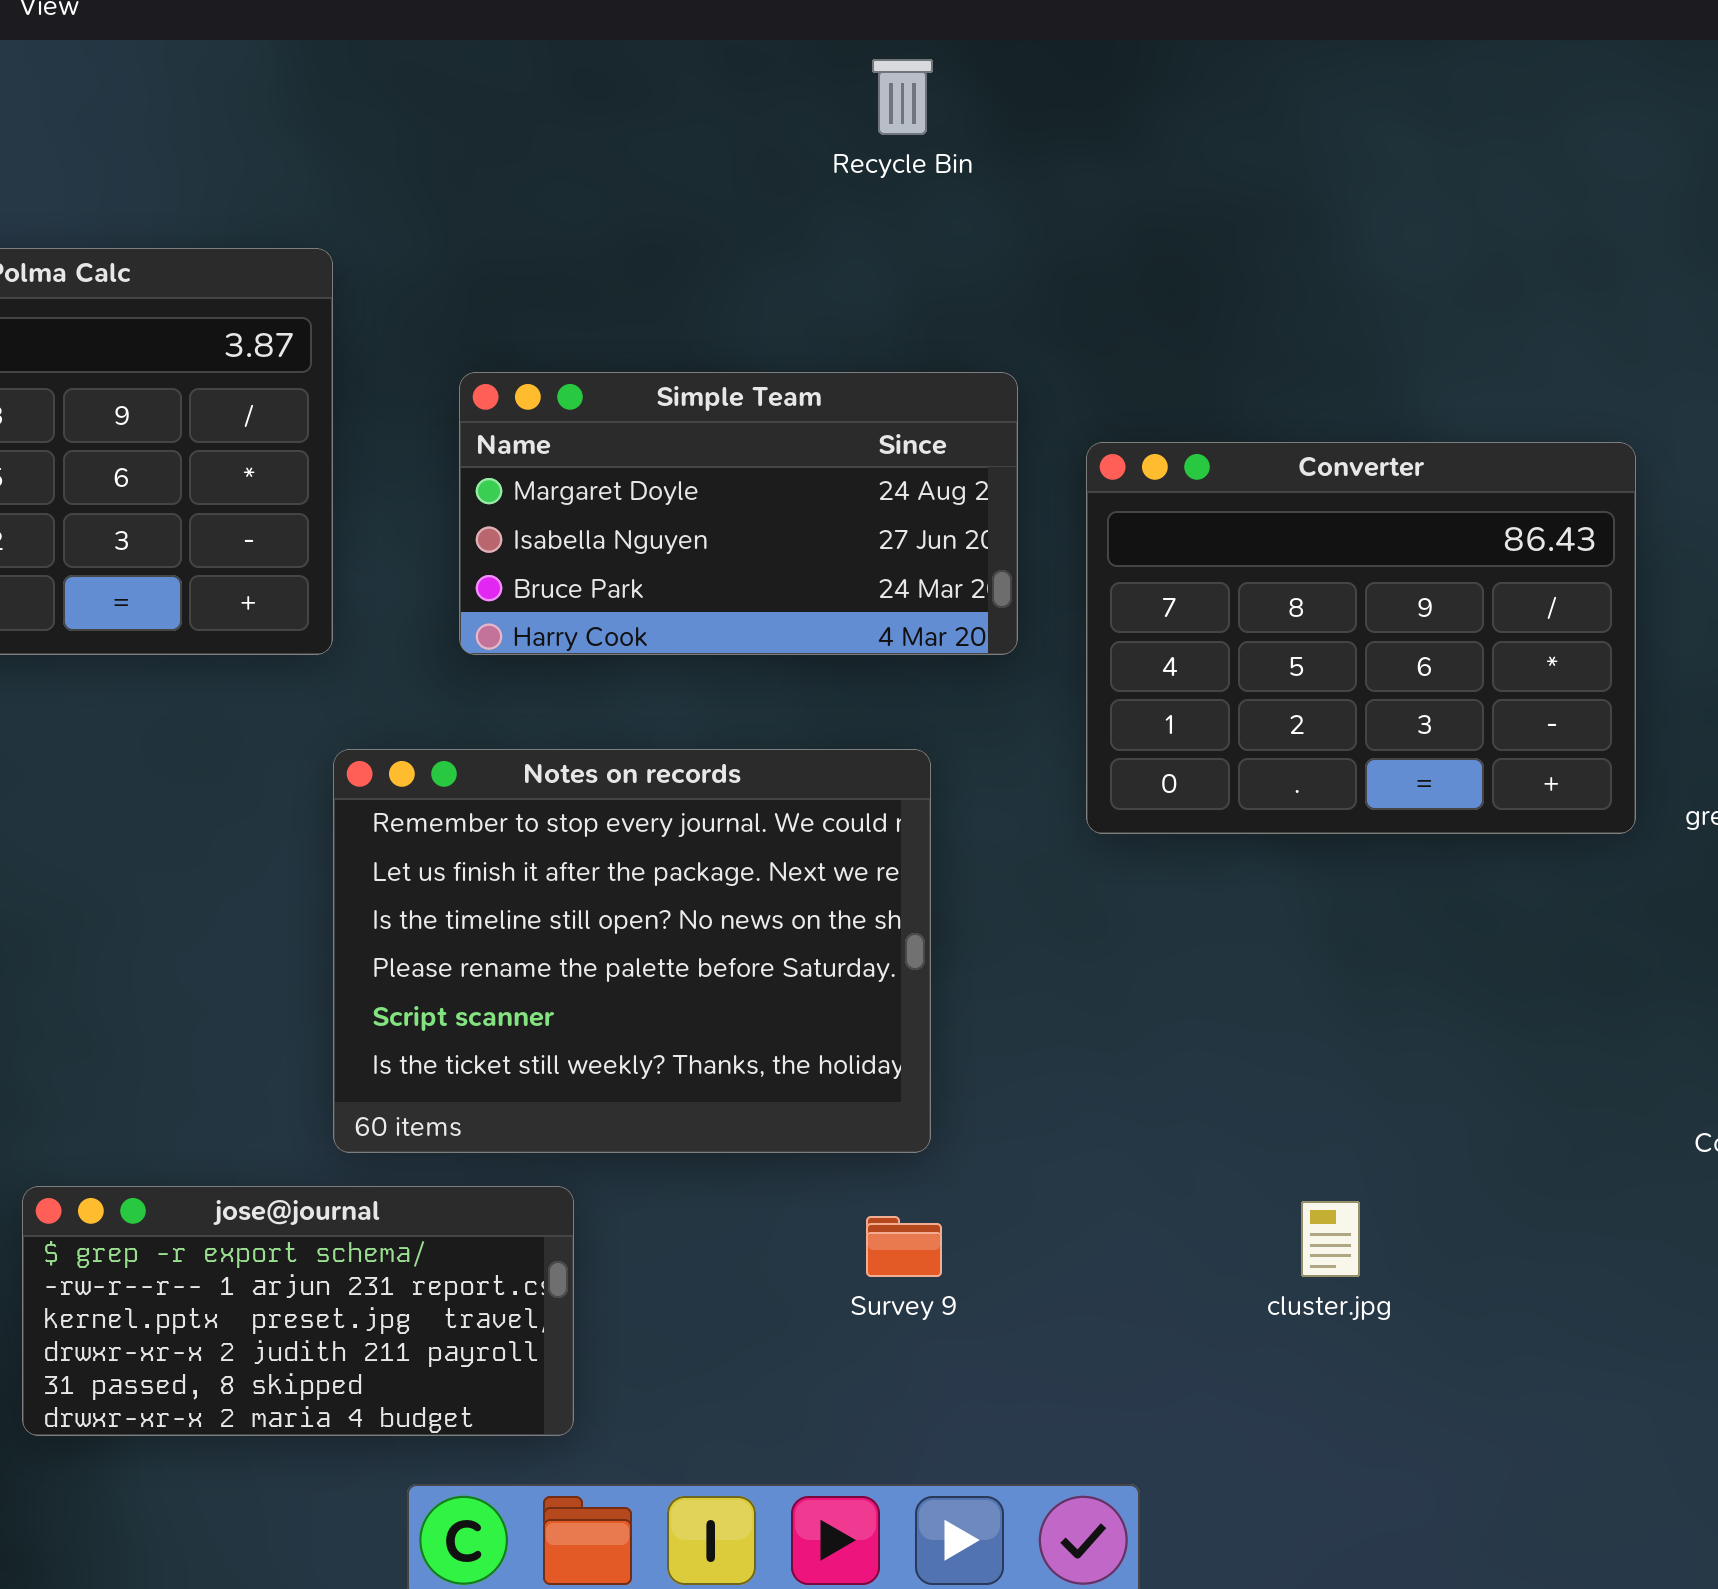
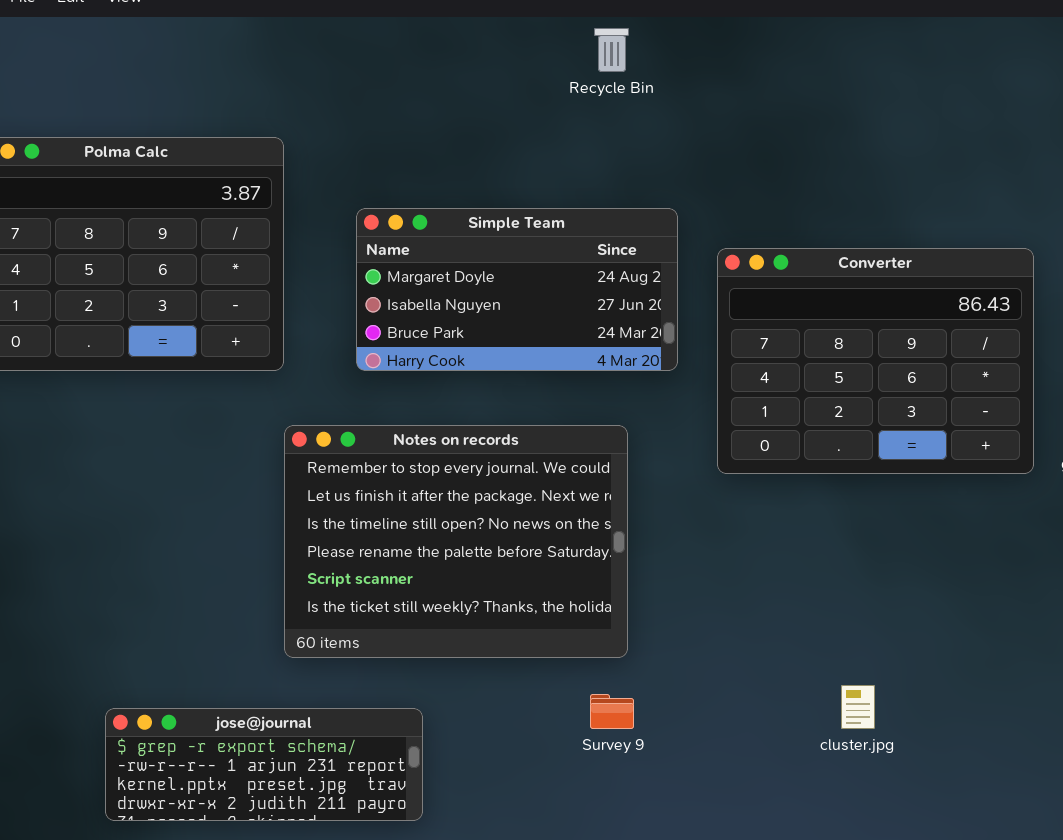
jose@journal: [22,1186,574,1436] -> [105,708,423,821], resized

